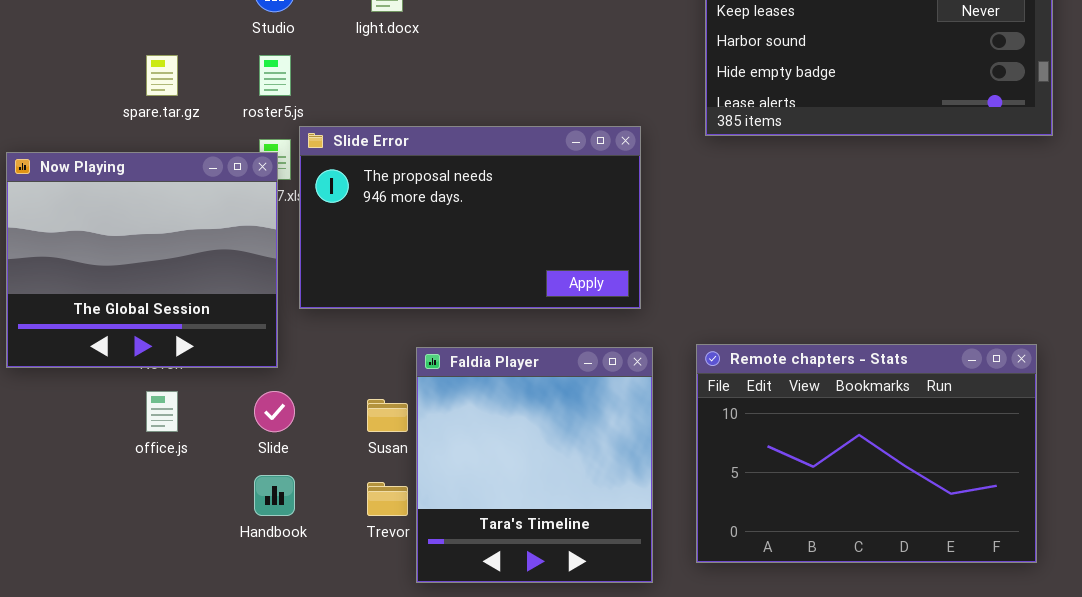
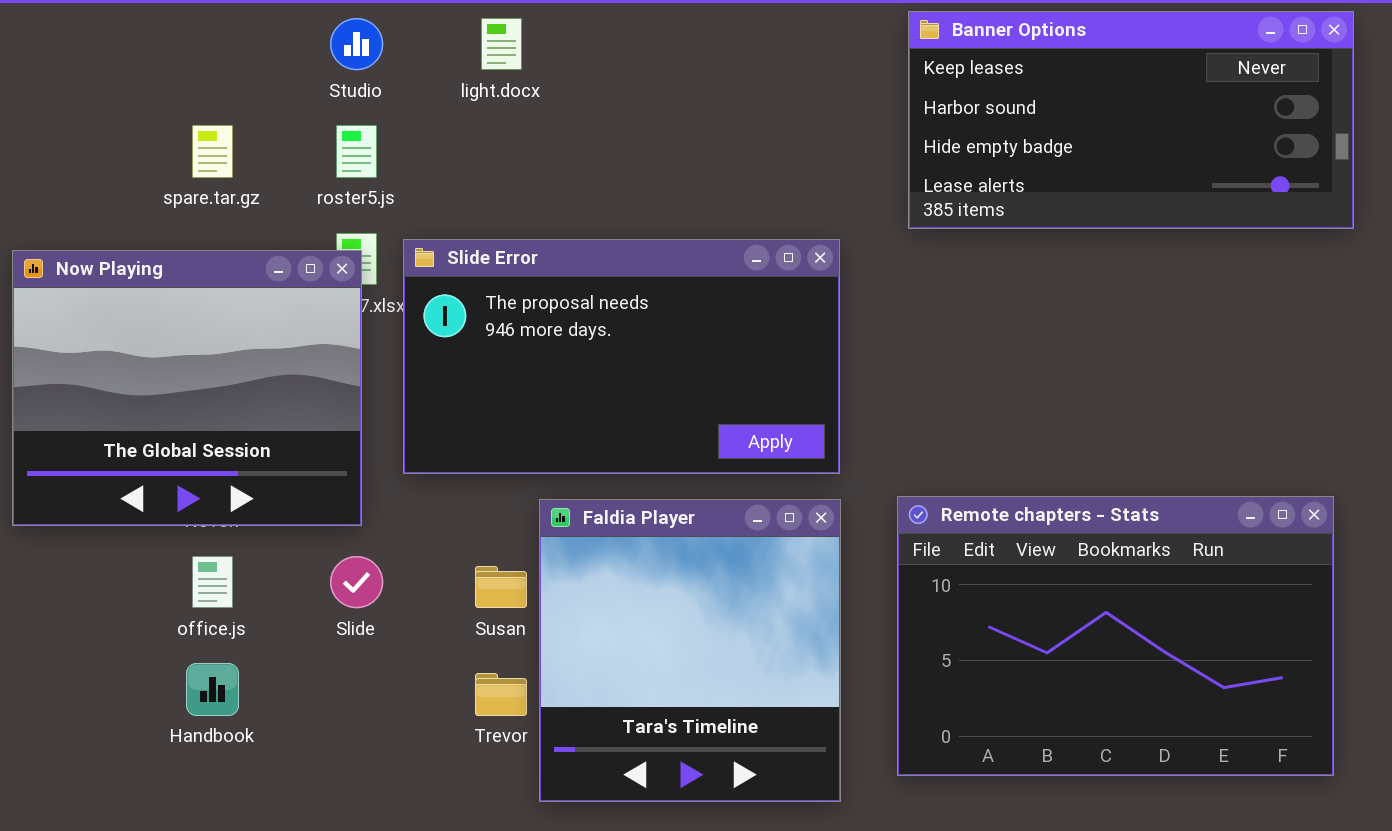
Slide Error: [299,126,641,309] -> [403,239,840,474], moved
Handbook: [254,475,295,516] -> [186,663,239,716], moved

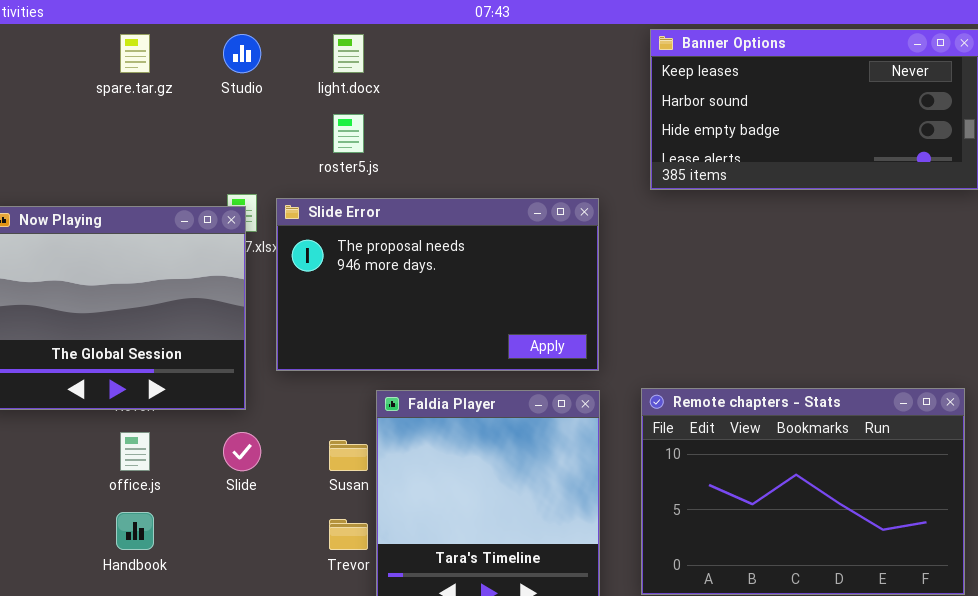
spare.tar.gz: [192,125,233,178] -> [120,34,150,73], moved
roster5.js: [336,125,377,178] -> [333,114,364,153], moved

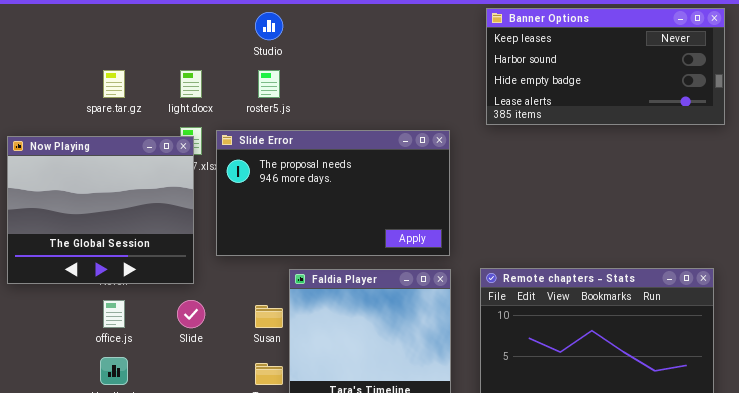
spare.tar.gz: [120,34,150,73] -> [103,70,125,98], moved
Studio: [223,34,261,73] -> [255,12,283,40], moved
light.docx: [333,34,364,73] -> [180,70,202,98], moved

